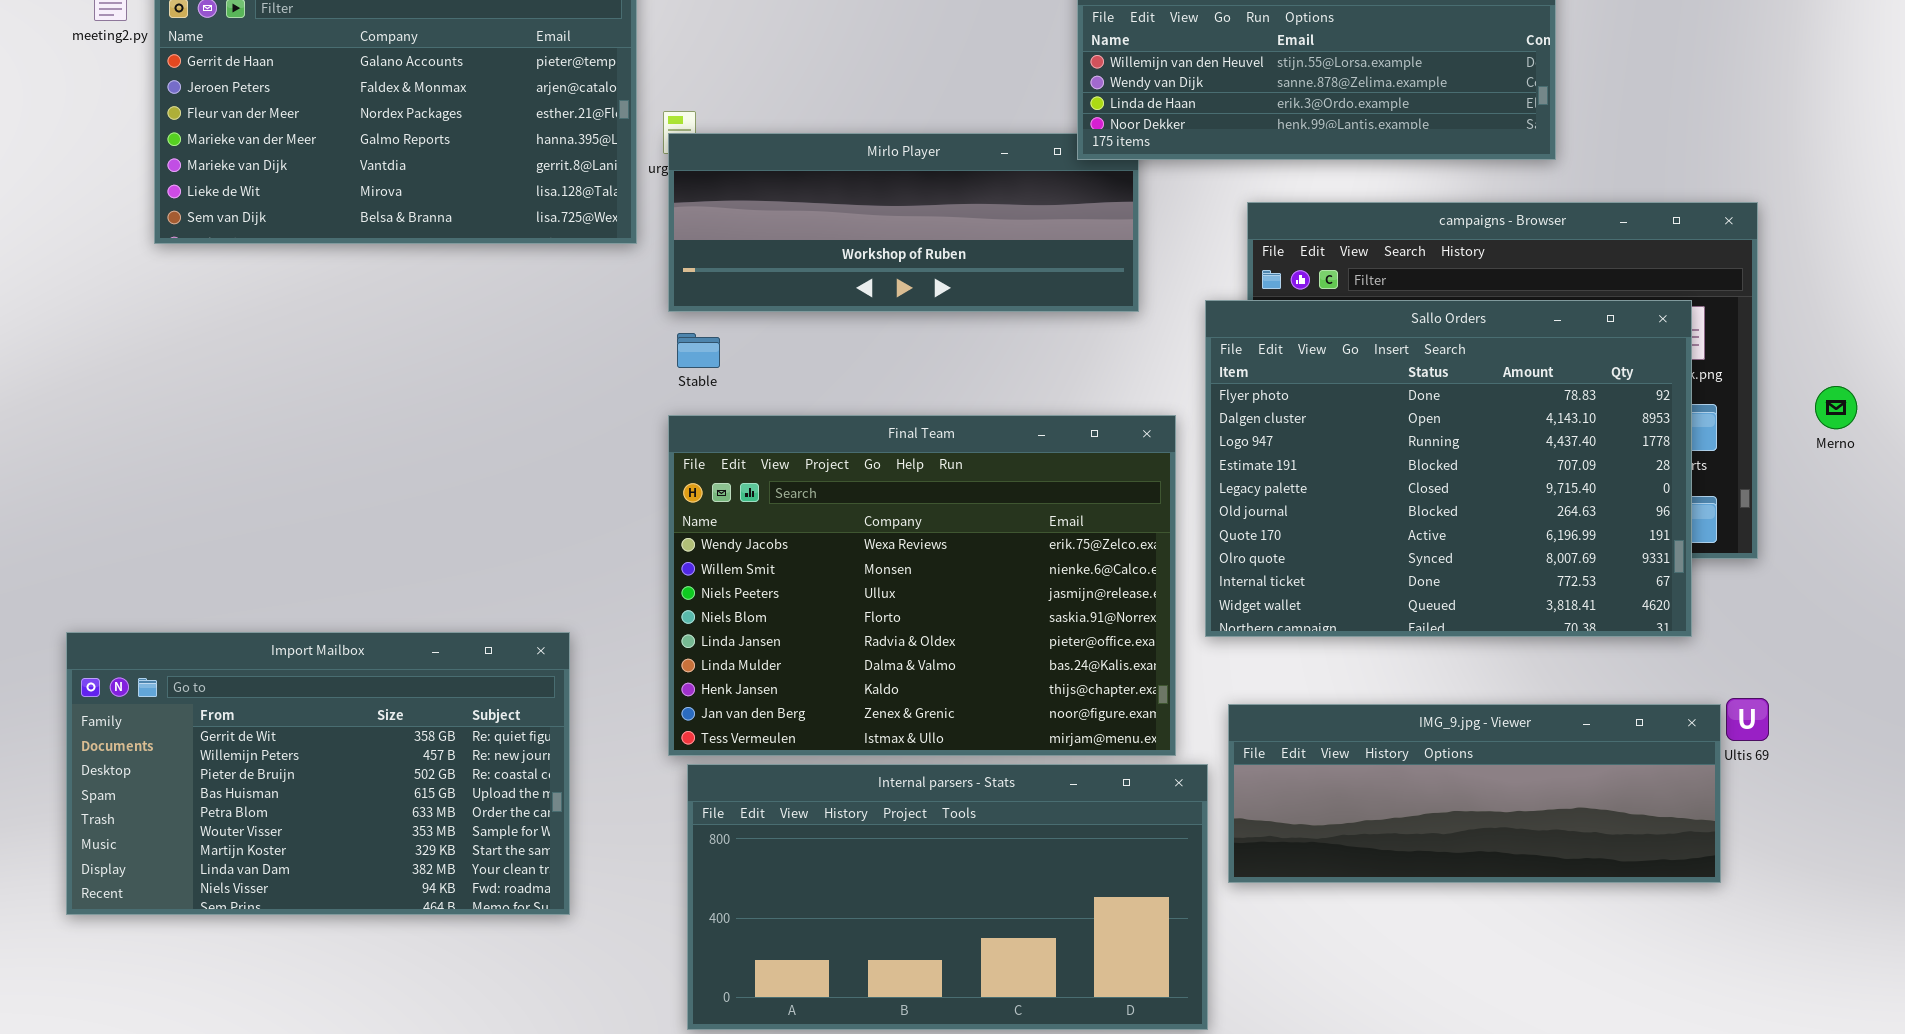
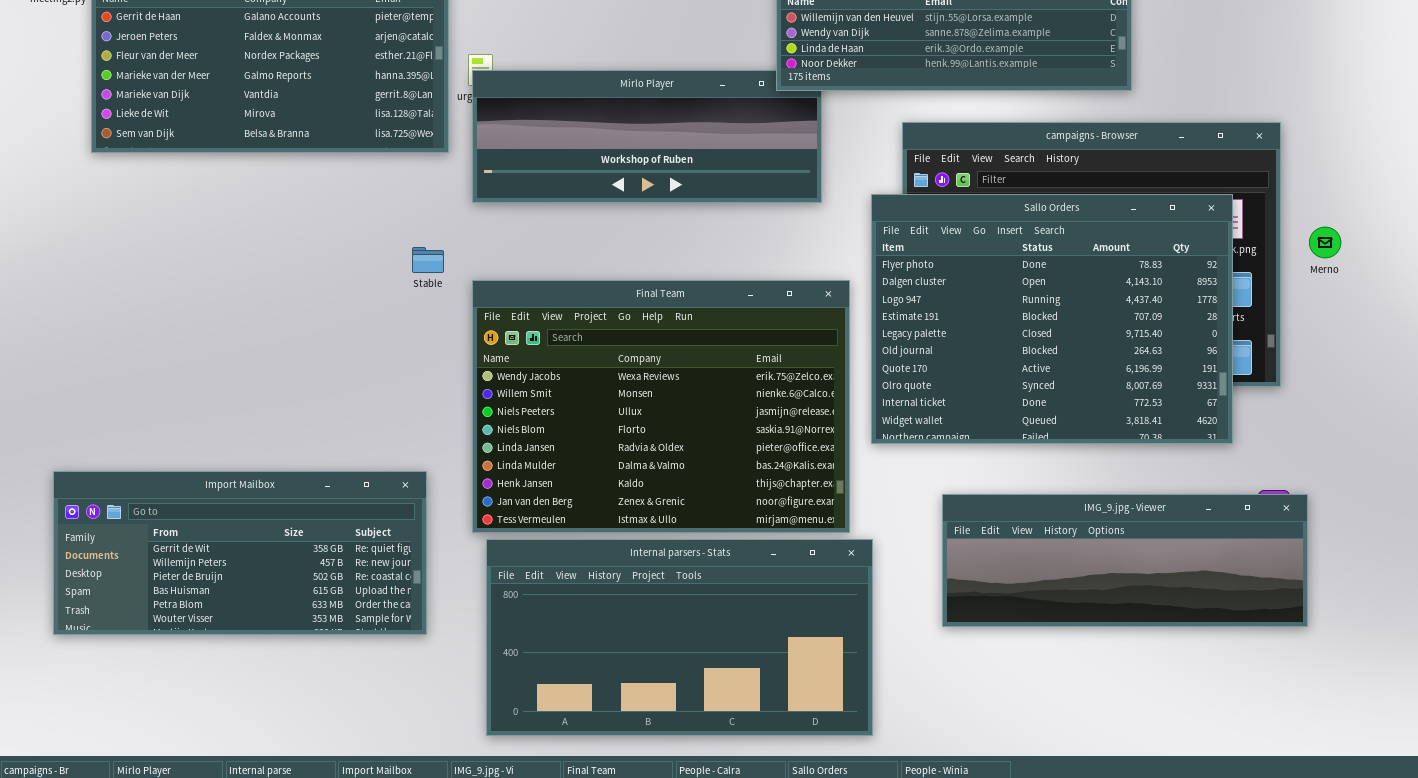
Stable: [677,333,720,368] -> [412,247,444,273], moved
Merno: [1815,386,1857,429] -> [1309,227,1341,258], moved
Import Mailbox: [66,632,570,915] -> [53,471,427,635], moved, resized
IMG_9.jpg - Viewer: [1228,704,1721,883] -> [942,494,1308,627], moved

